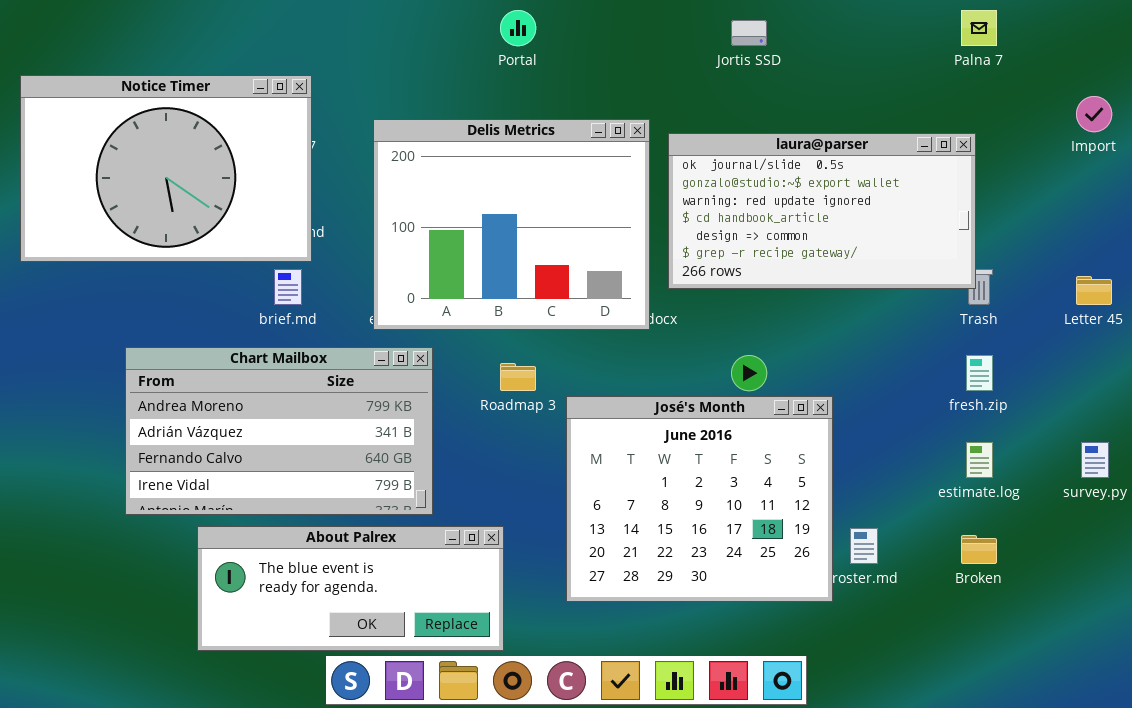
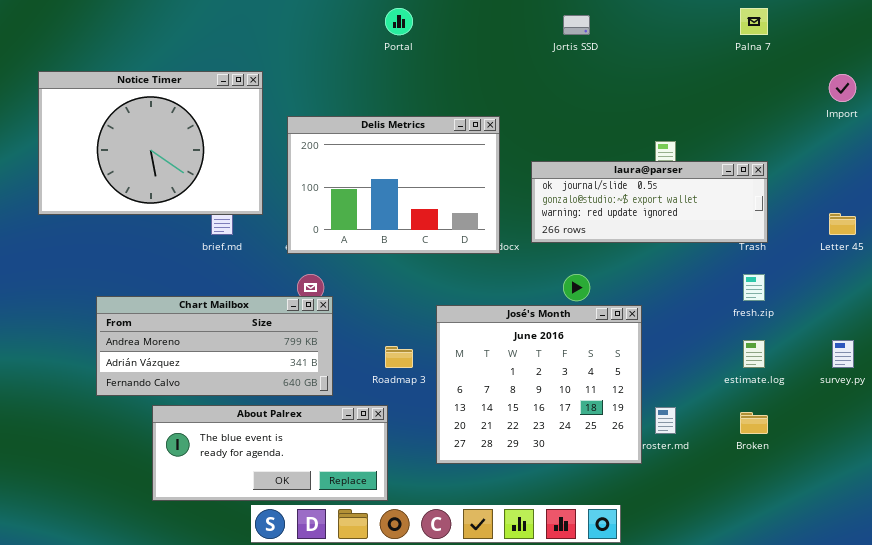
Notice Timer: [20,75,312,262] -> [38,71,263,215], moved
Delis Metrics: [373,119,650,330] -> [287,116,500,254], resized
laura@parser: [668,133,976,289] -> [531,161,768,243], moved, resized
Chart Mailbox: [125,347,433,515] -> [96,296,333,396], resized
Roadmap 3: [500,363,536,391] -> [385,346,413,368], moved

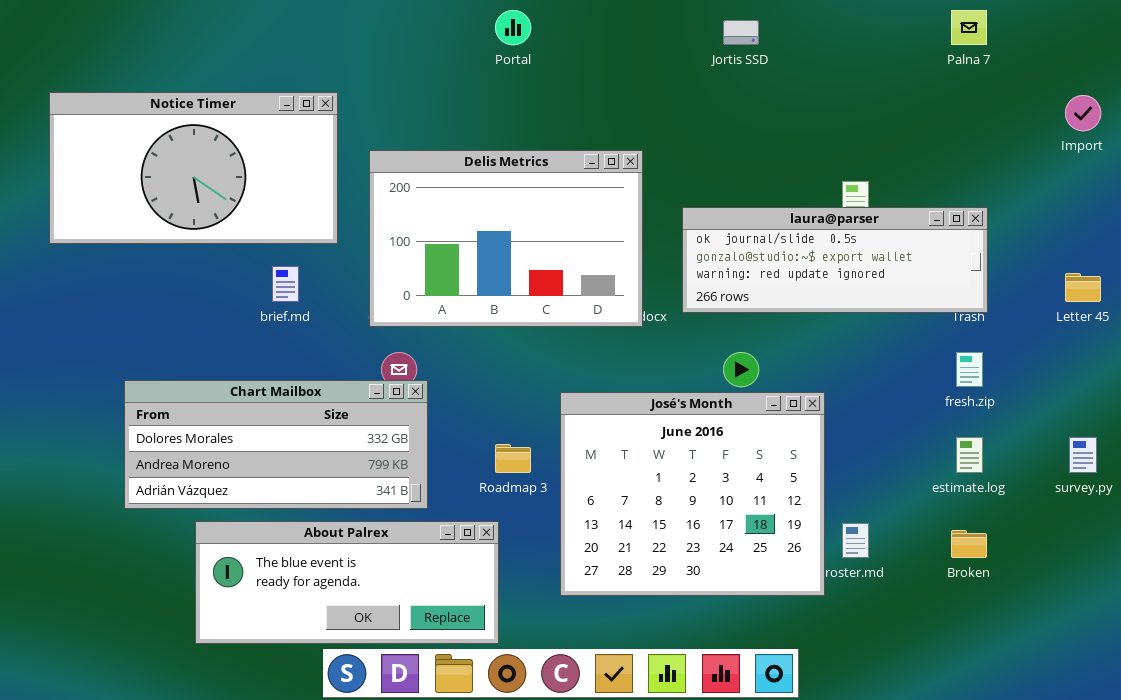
Notice Timer: [38,71,263,215] -> [49,92,338,244], resized
Chart Mailbox: [96,296,333,396] -> [124,380,428,509], scrolled up 1 row

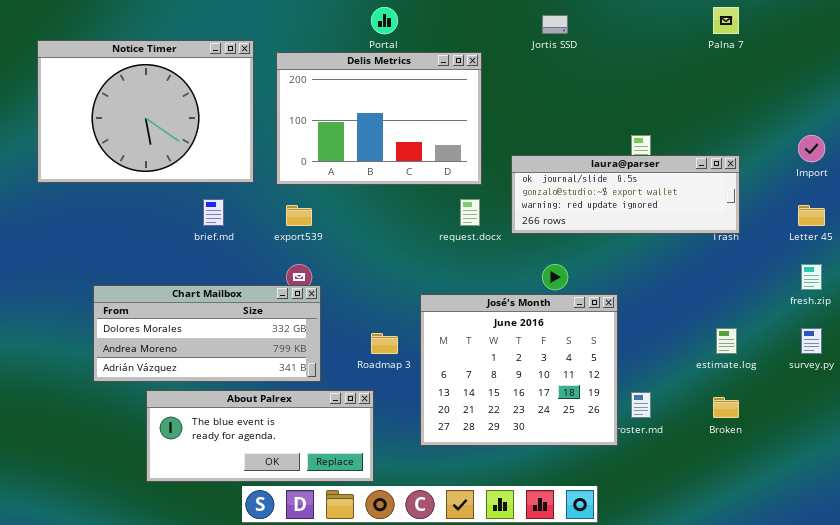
Notice Timer: [49,92,338,244] -> [37,40,254,183], resized
Import: [1065,95,1101,131] -> [798,135,825,162], moved
Delis Metrics: [369,150,643,327] -> [276,52,482,185], moved
fresh.zip: [956,352,983,387] -> [801,264,822,290], moved

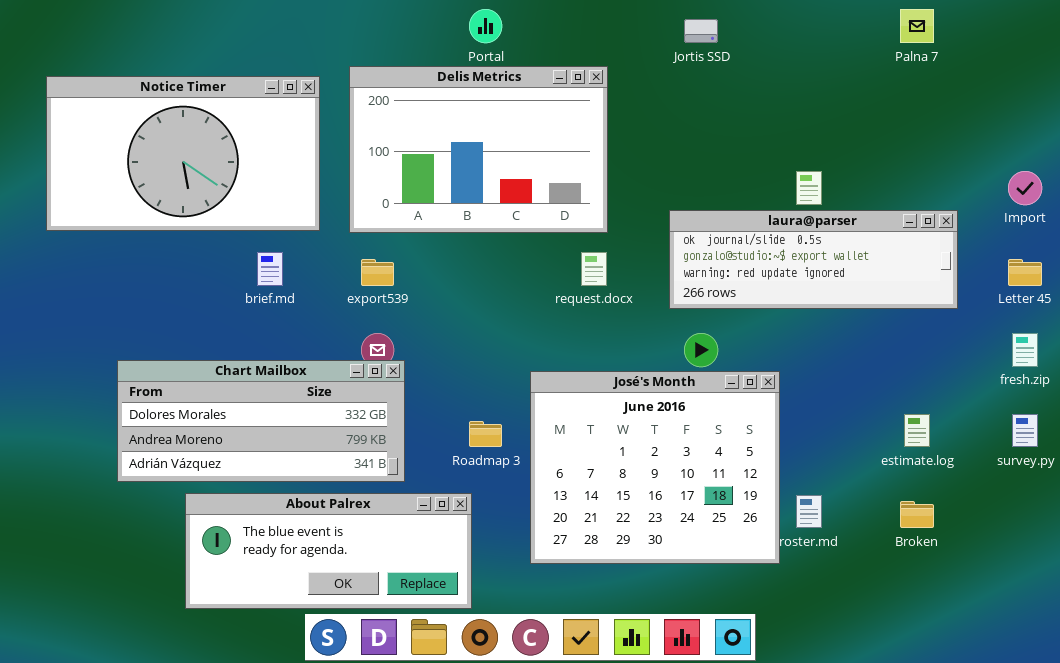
Notice Timer: [37,40,254,183] -> [46,76,320,231], resized
laura@parser: [511,155,740,234] -> [669,210,958,309], moved

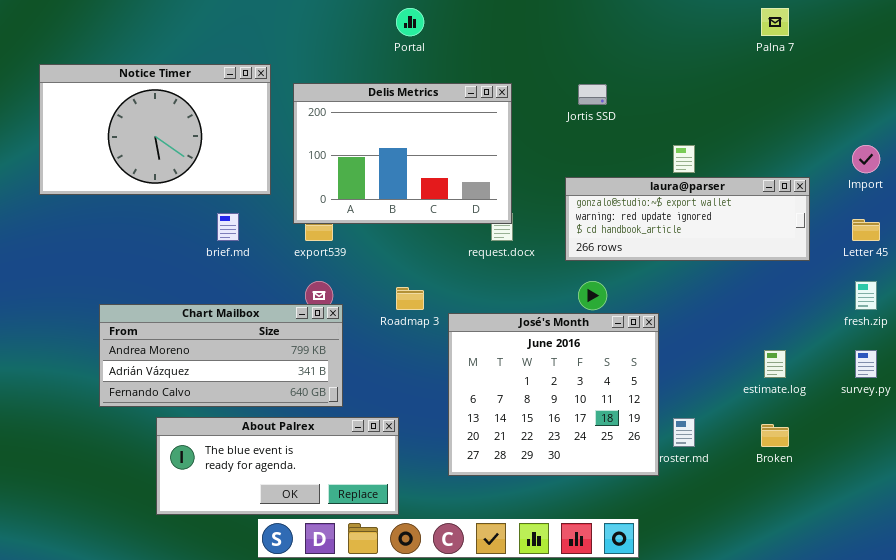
Jortis SSD: [684,19,718,43] -> [578,84,607,105], moved
Delis Metrics: [349,66,608,233] -> [293,83,512,224], moved
laura@parser: [669,210,958,309] -> [565,177,810,261], scrolled down 1 row
Chart Mailbox: [117,360,405,482] -> [99,304,343,407], scrolled down 1 row
Roadmap 3: [469,421,502,447] -> [396,287,424,310], moved

